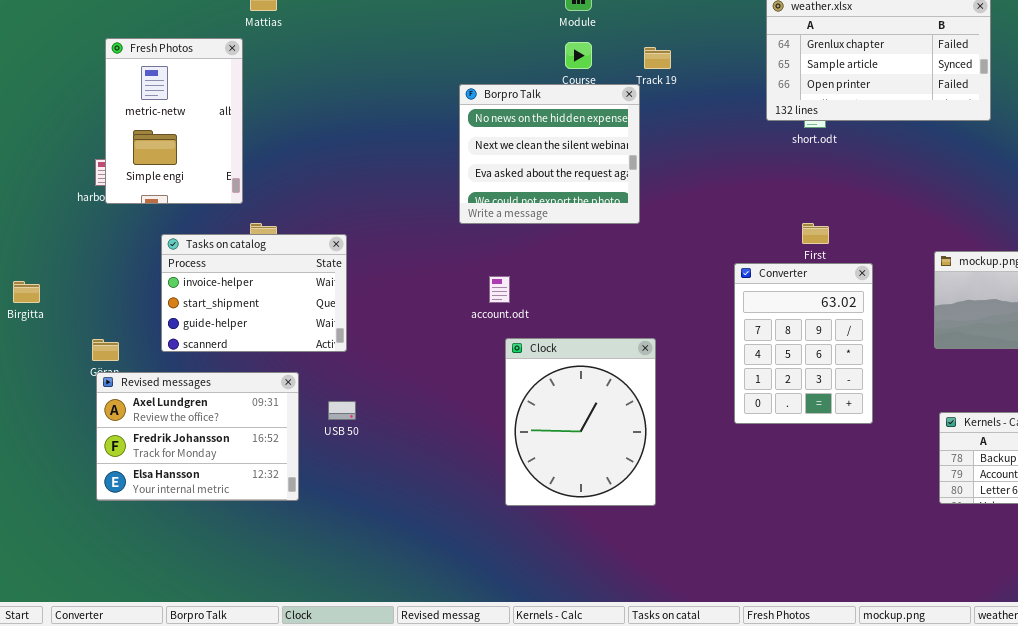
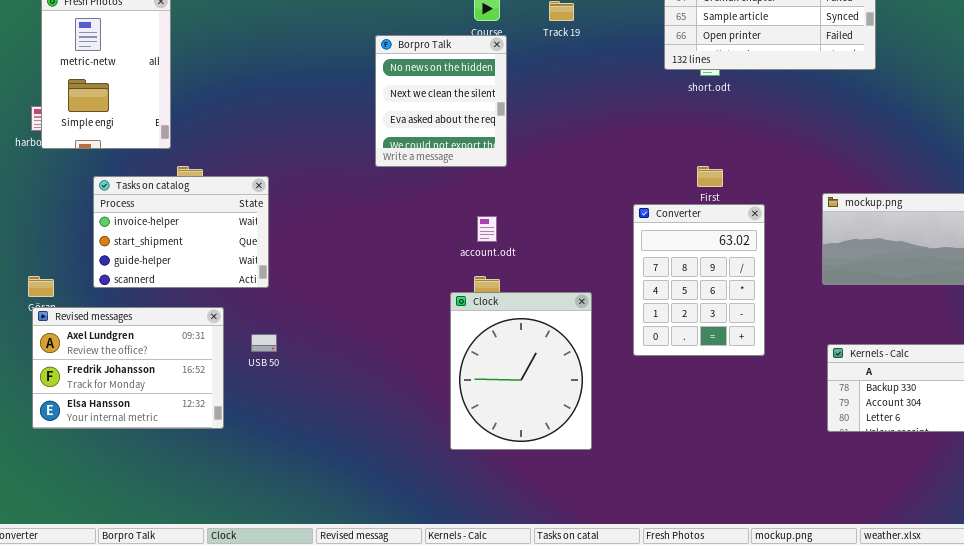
Borpro Talk: [459,84,640,224] -> [375,35,507,167], resized
account.odt: [489,276,510,303] -> [477,216,497,242], moved
Clock: [505,338,656,506] -> [450,292,592,450], moved

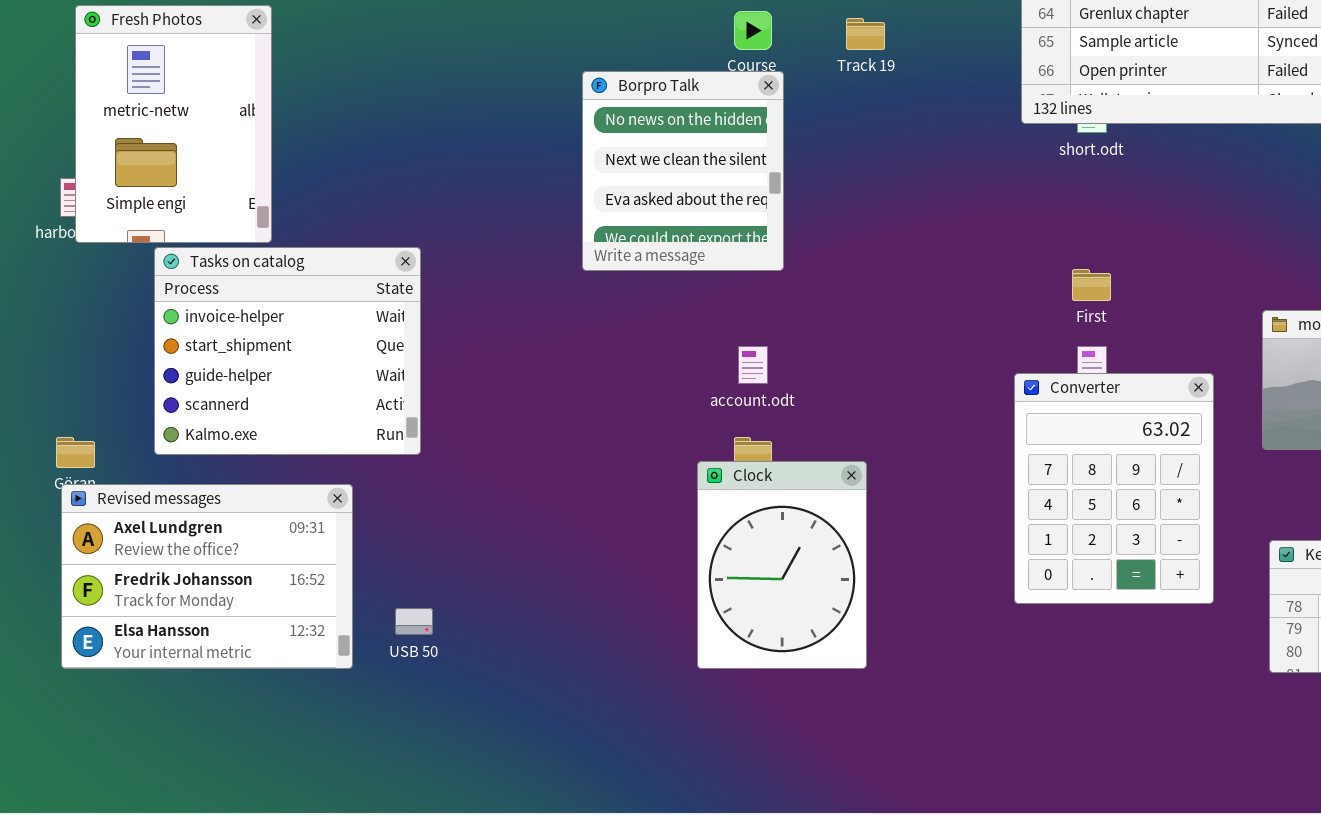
Tasks on catalog: [93,176,269,288] -> [154,247,421,455], resized
Converter: [633,204,765,356] -> [1014,373,1214,604], moved
Clock: [450,292,592,450] -> [697,461,867,669], resized
USB 50: [251,334,277,352] -> [395,608,433,635], moved

